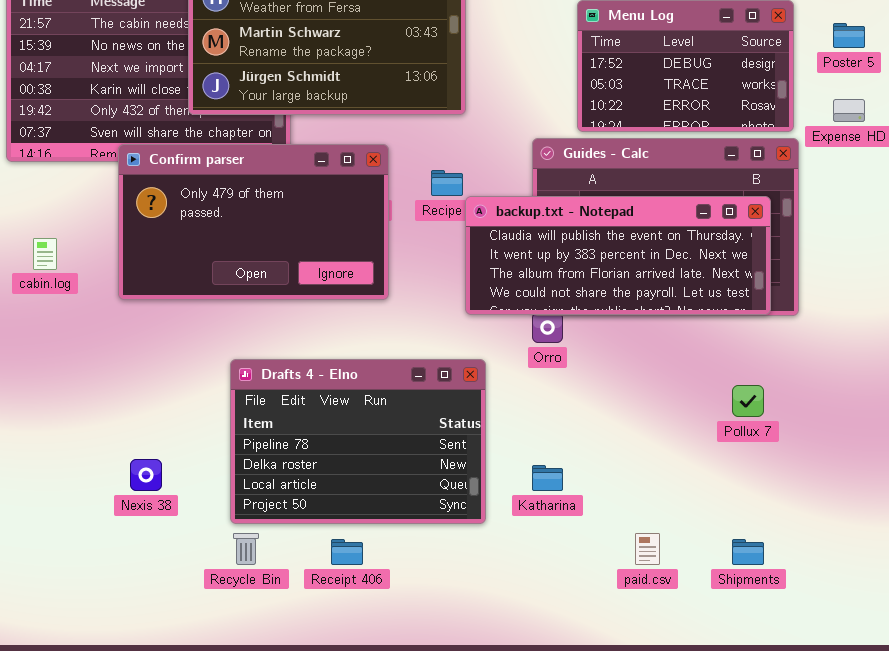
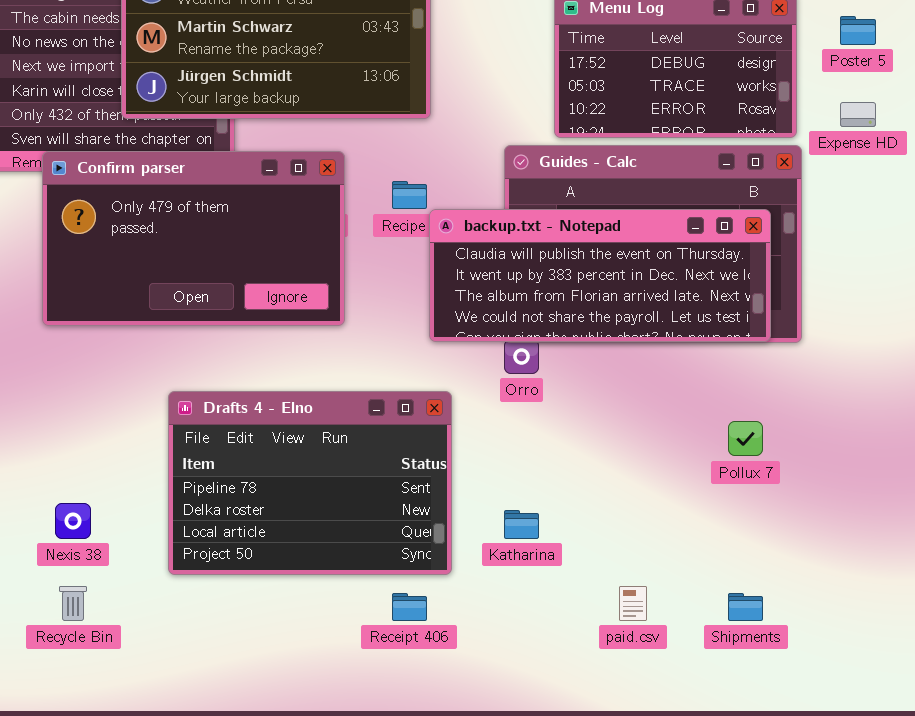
Recycle Bin: [233,533,259,565] -> [59,586,87,621], moved
Receipt 406: [331,539,363,565] -> [392,593,427,621], moved

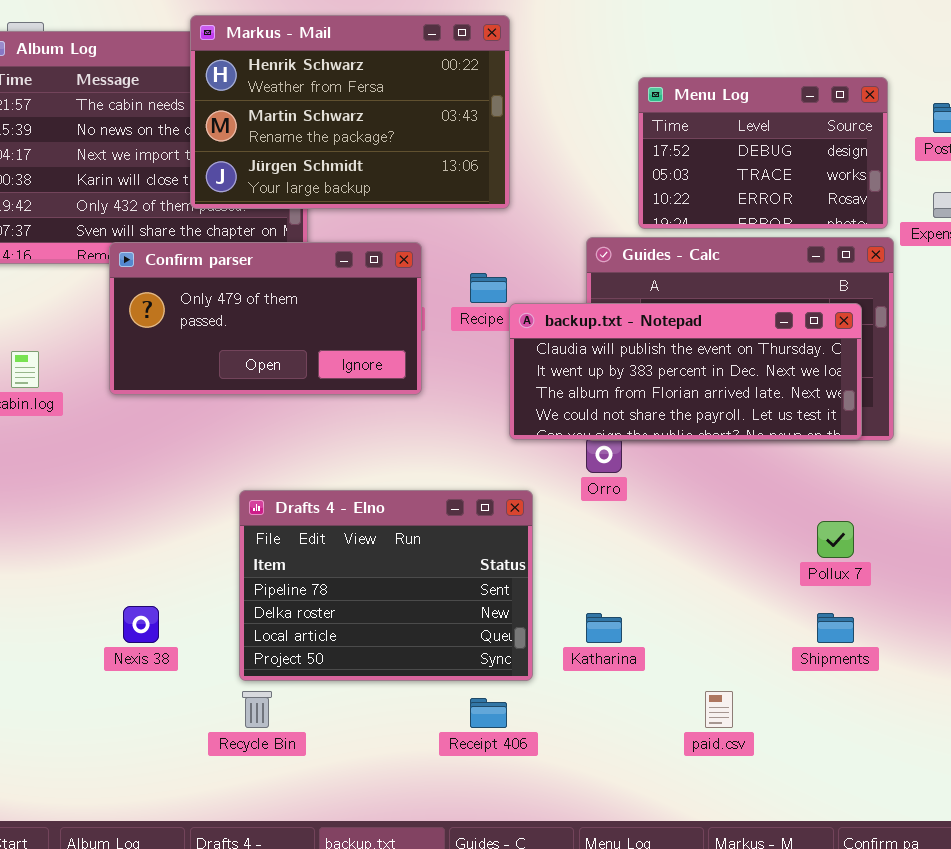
Confirm parser: [42,151,345,326] -> [109,242,422,395], resized
Recycle Bin: [59,586,87,621] -> [242,691,272,728], moved
Shipments: [728,593,763,621] -> [817,613,854,643], moved

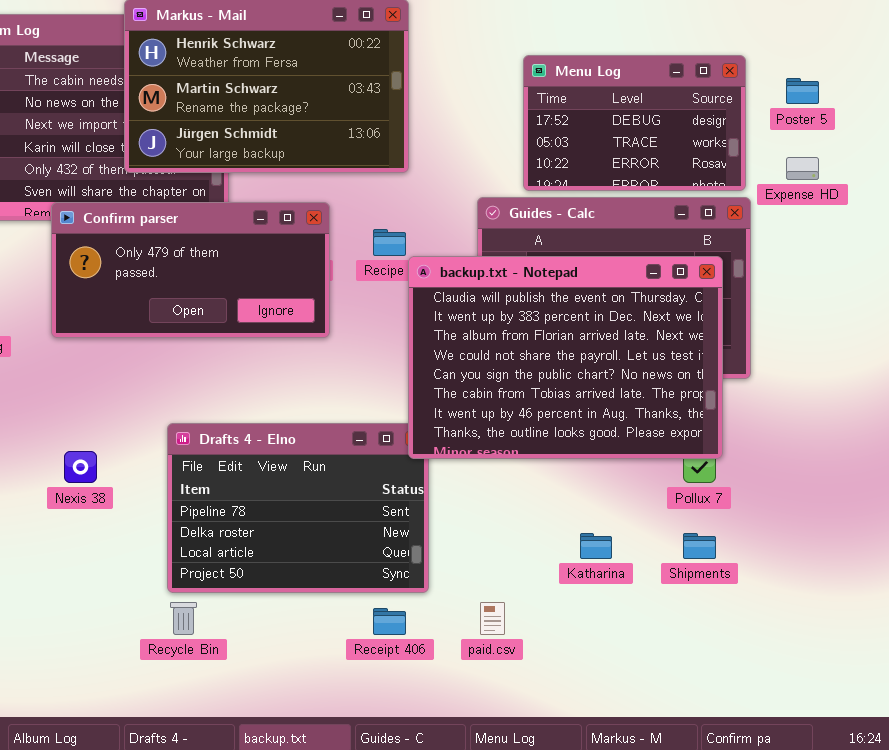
backup.txt - Notepad: [509,303,862,440] -> [408,256,723,459], resized
Nexis 38: [123,606,159,643] -> [64,451,97,483], moved
Katharina: [586,613,622,643] -> [580,533,612,559], moved
paid.csv: [705,691,733,728] -> [480,602,505,635], moved

